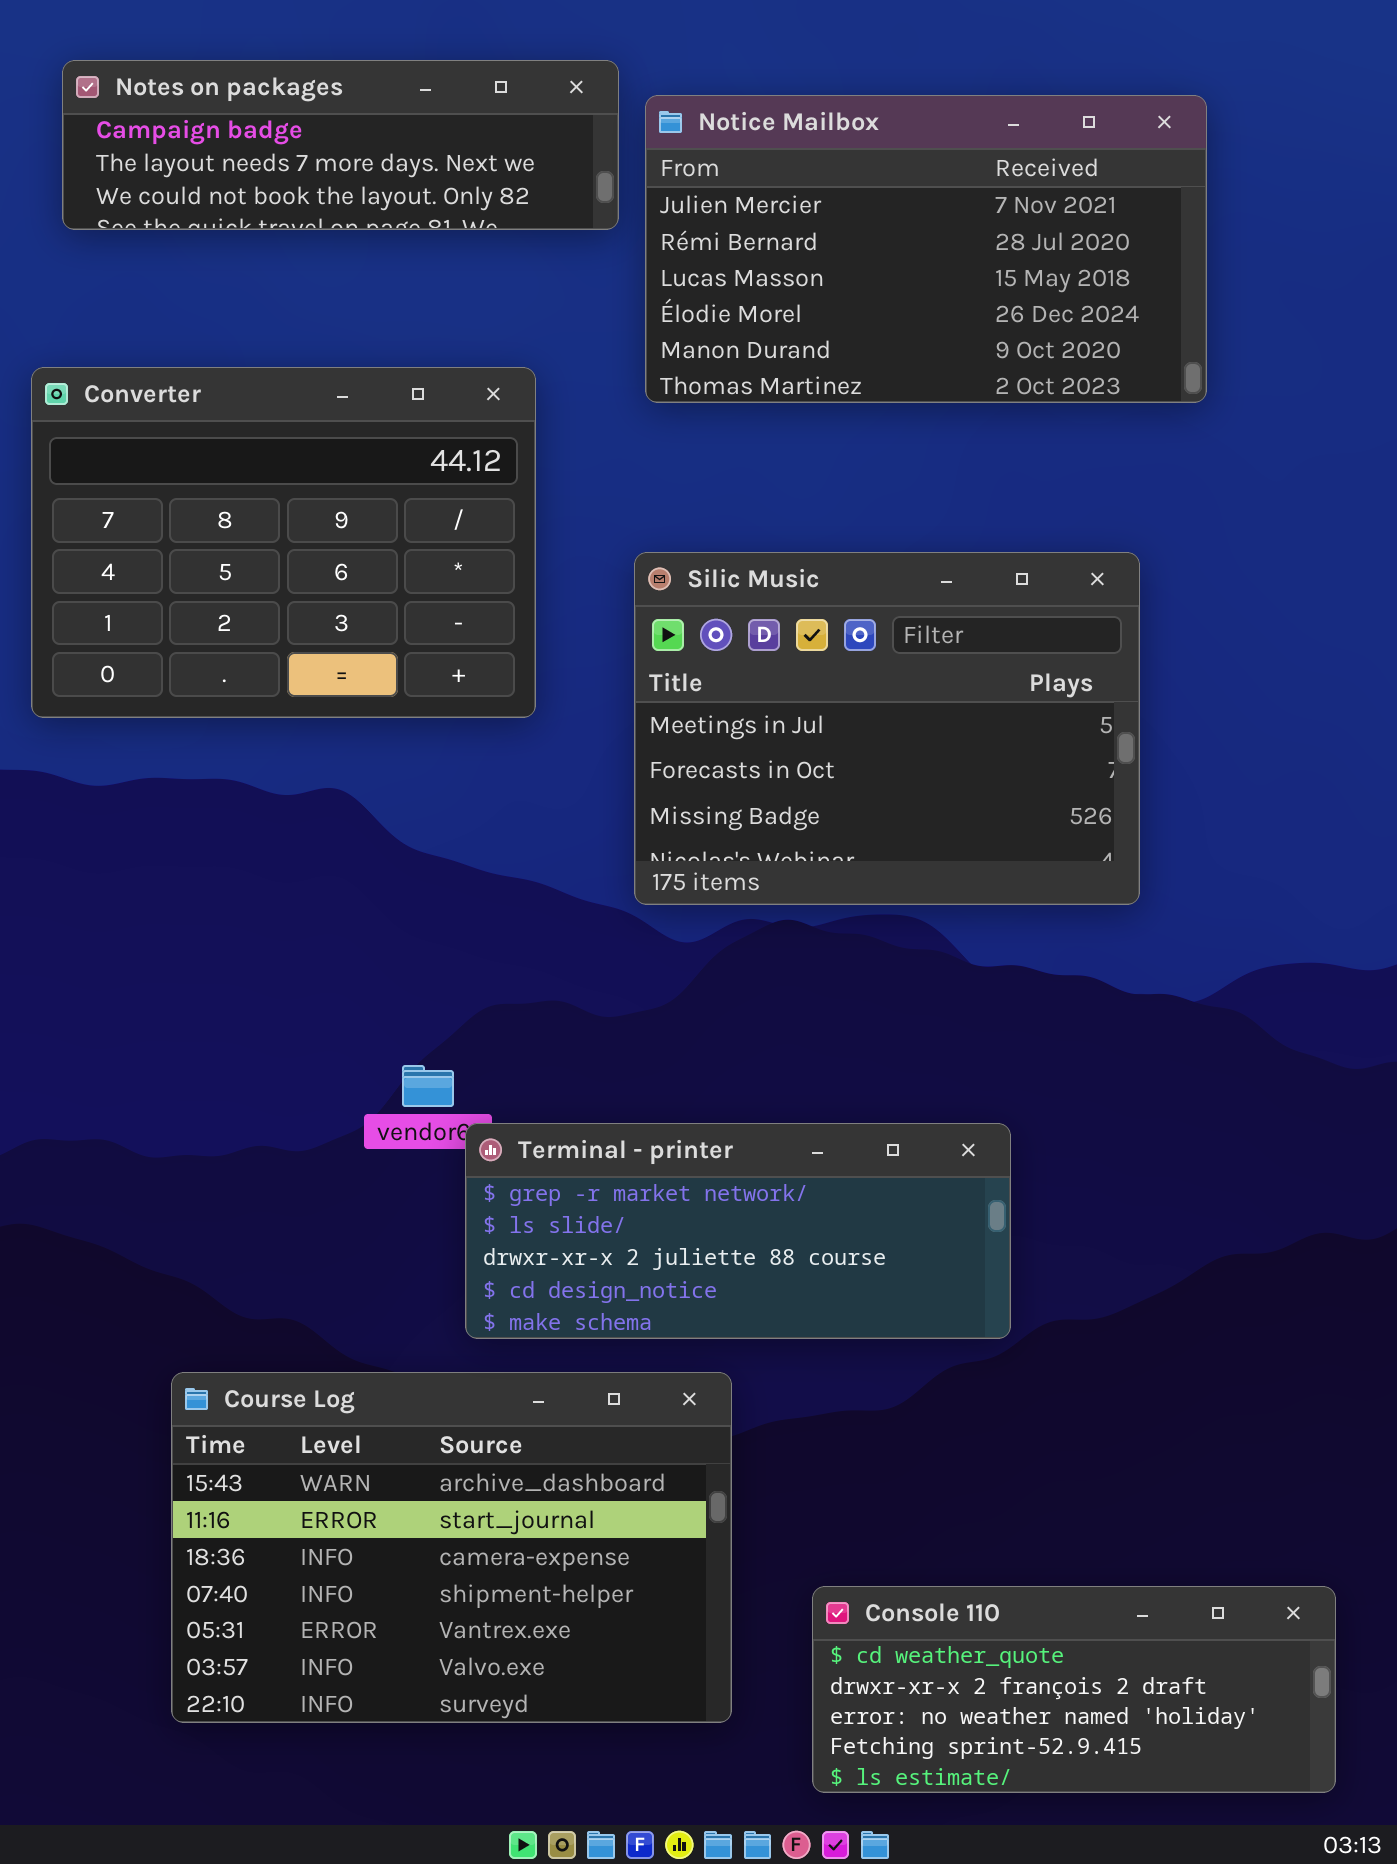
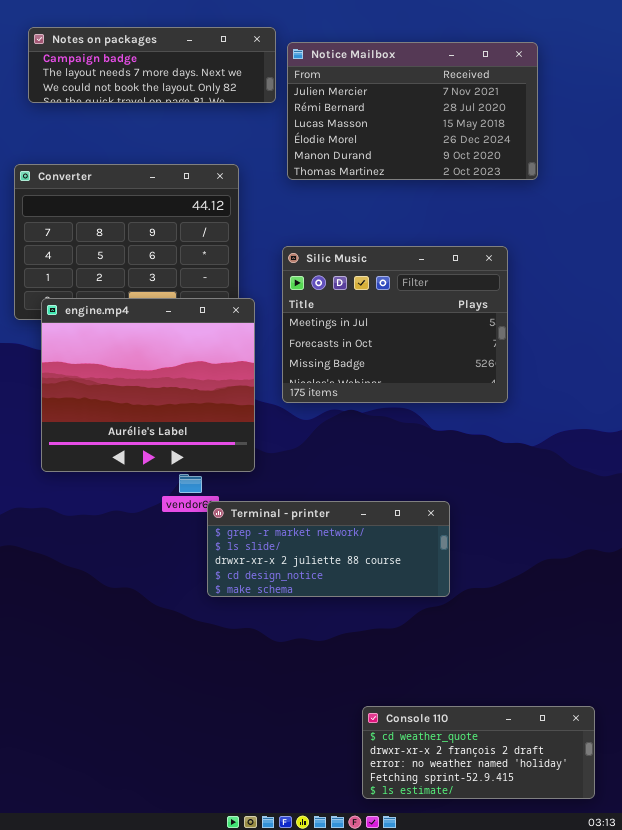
engine.mp4: none -> [41,298,255,472], opened
Course Log: [171,1372,732,1723] -> none, closed

